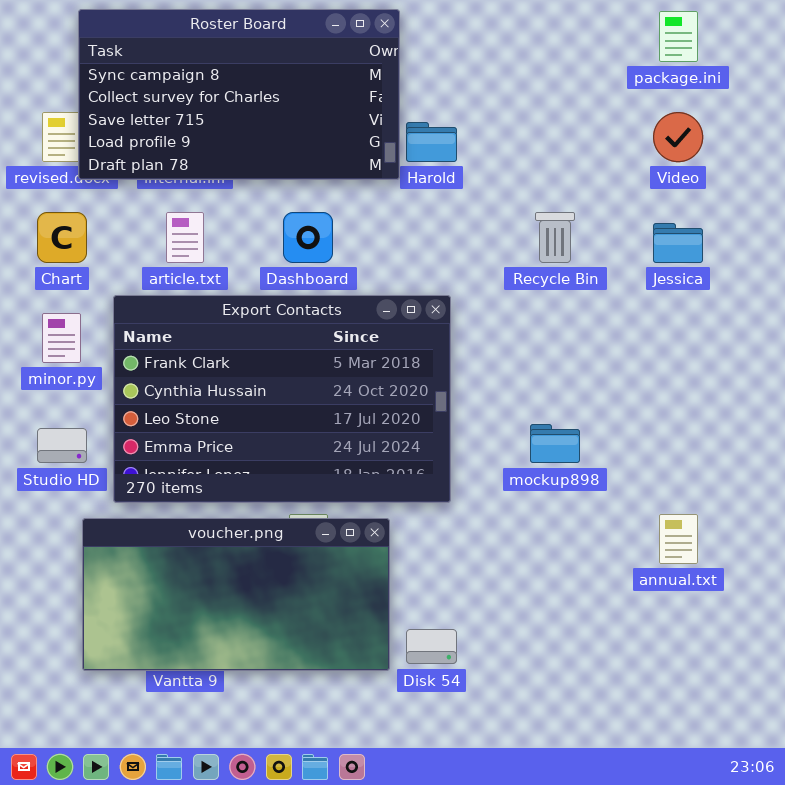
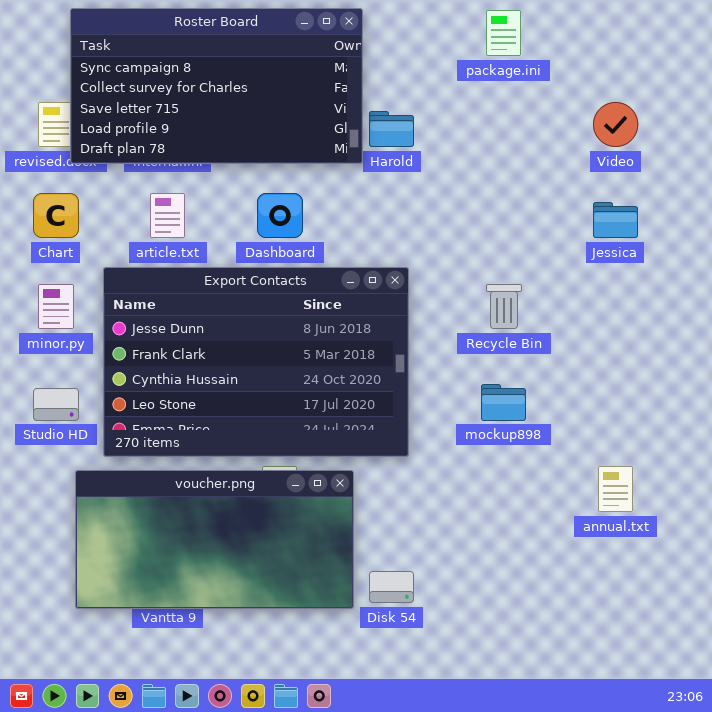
package.ini: [659,11,698,62] -> [486,10,521,56], moved
Recycle Bin: [535,212,575,263] -> [486,284,522,329], moved
Export Contacts: [113,295,451,503] -> [103,267,409,457], scrolled up 1 row

